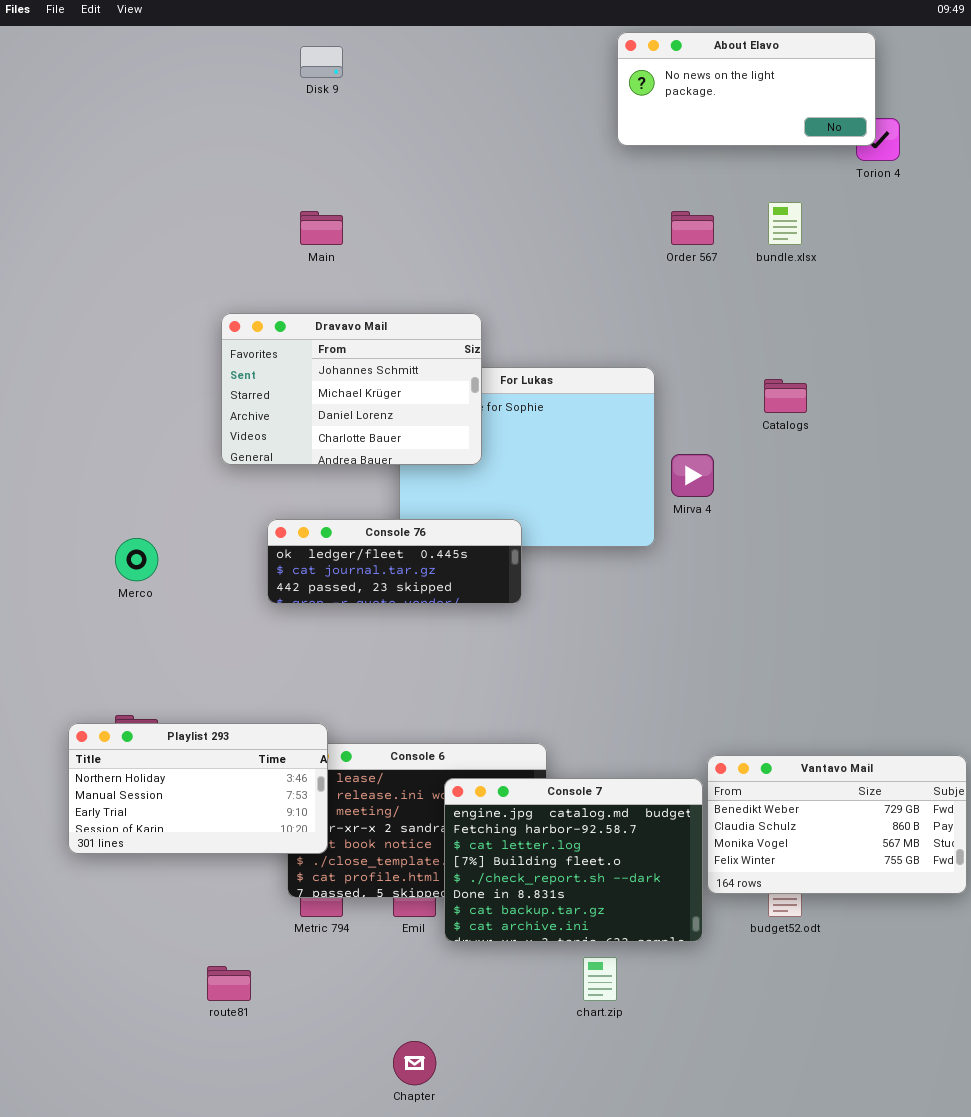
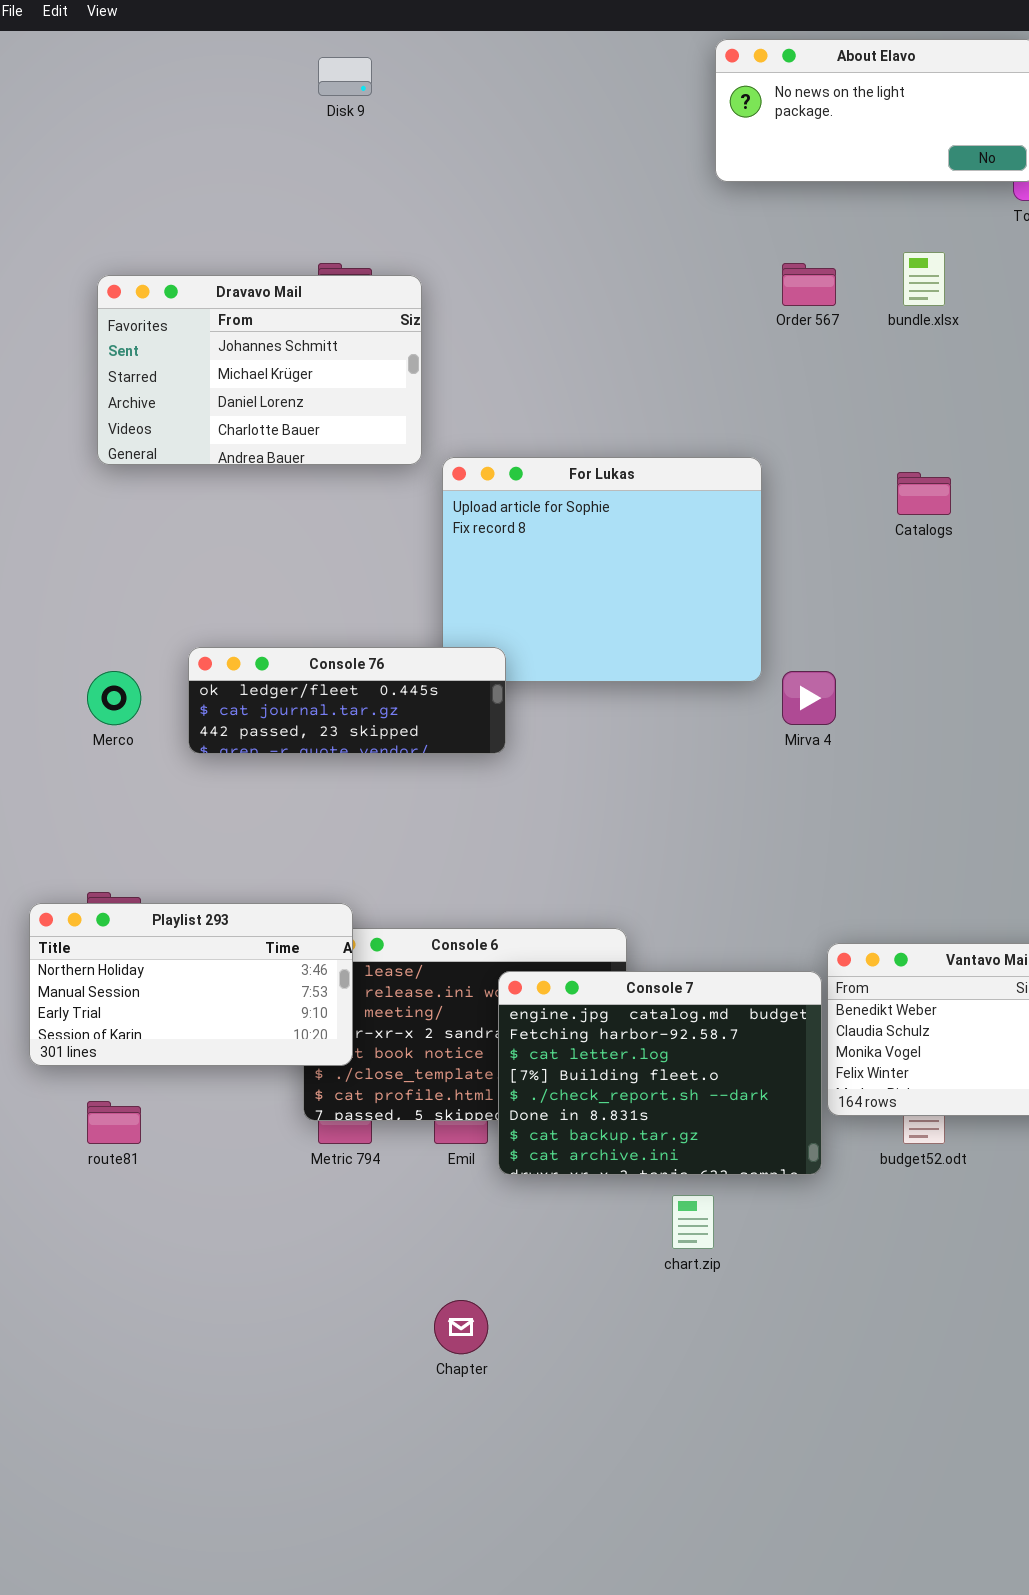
Dravavo Mail: [221,313,482,465] -> [97,275,422,465], moved
Mirva 4: [671,454,714,497] -> [782,671,836,725], moved
Console 76: [267,519,522,604] -> [188,647,506,754], moved
route81: [207,966,251,1001] -> [87,1101,141,1144], moved

